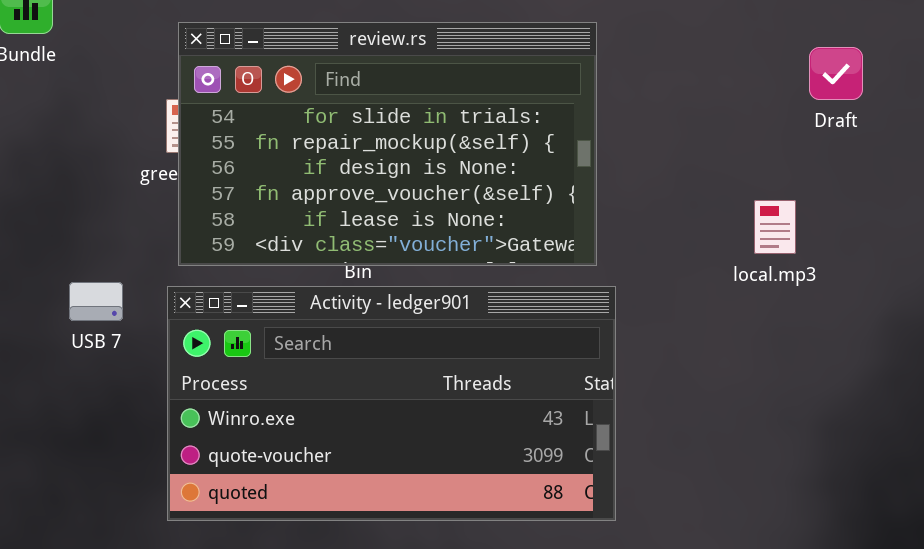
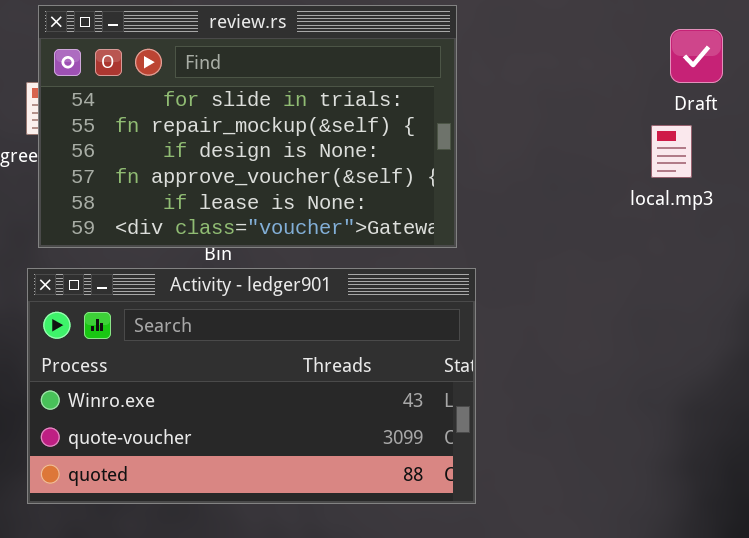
local.mp3: [754,200,796,254] -> [651,125,692,178], moved

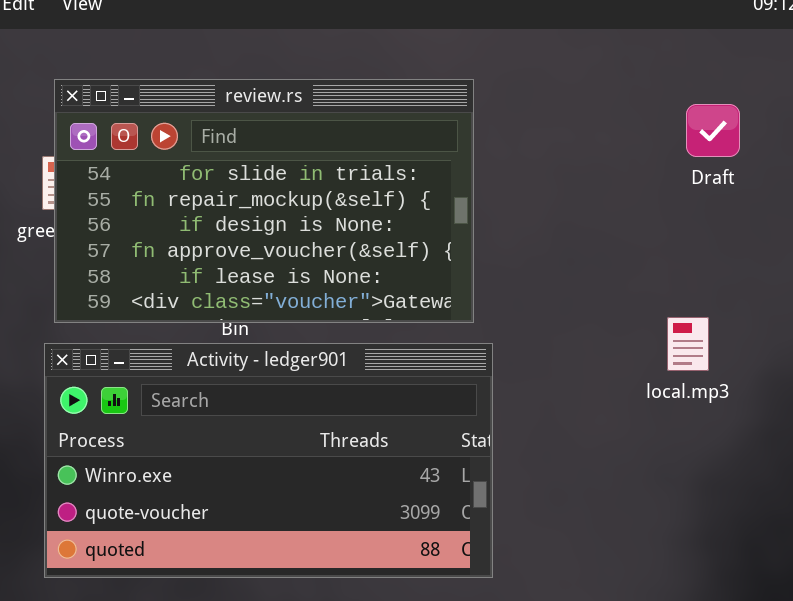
local.mp3: [651,125,692,178] -> [667,317,709,371], moved

